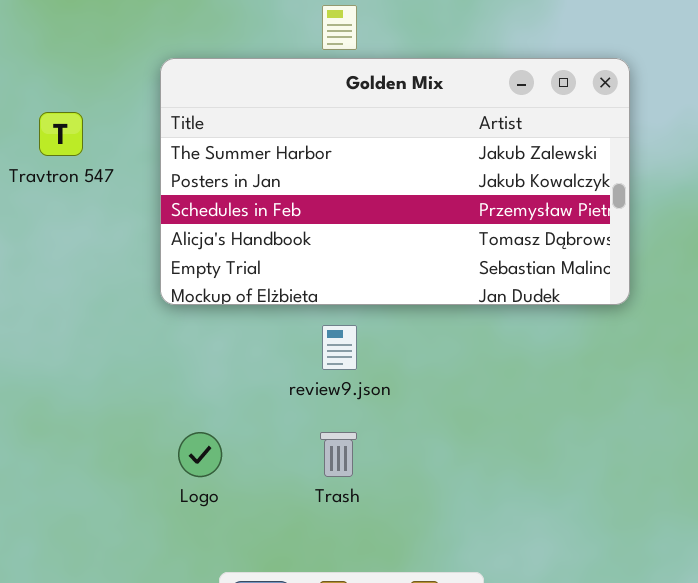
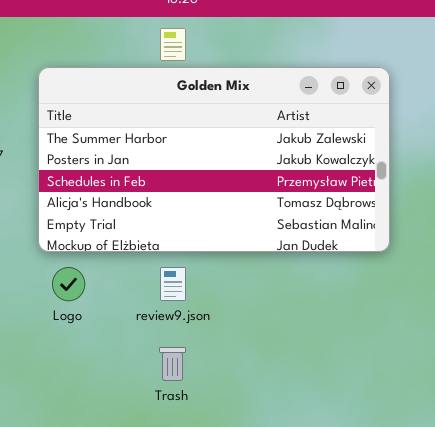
Logo: [178,432,222,477] -> [52,267,85,301], moved

